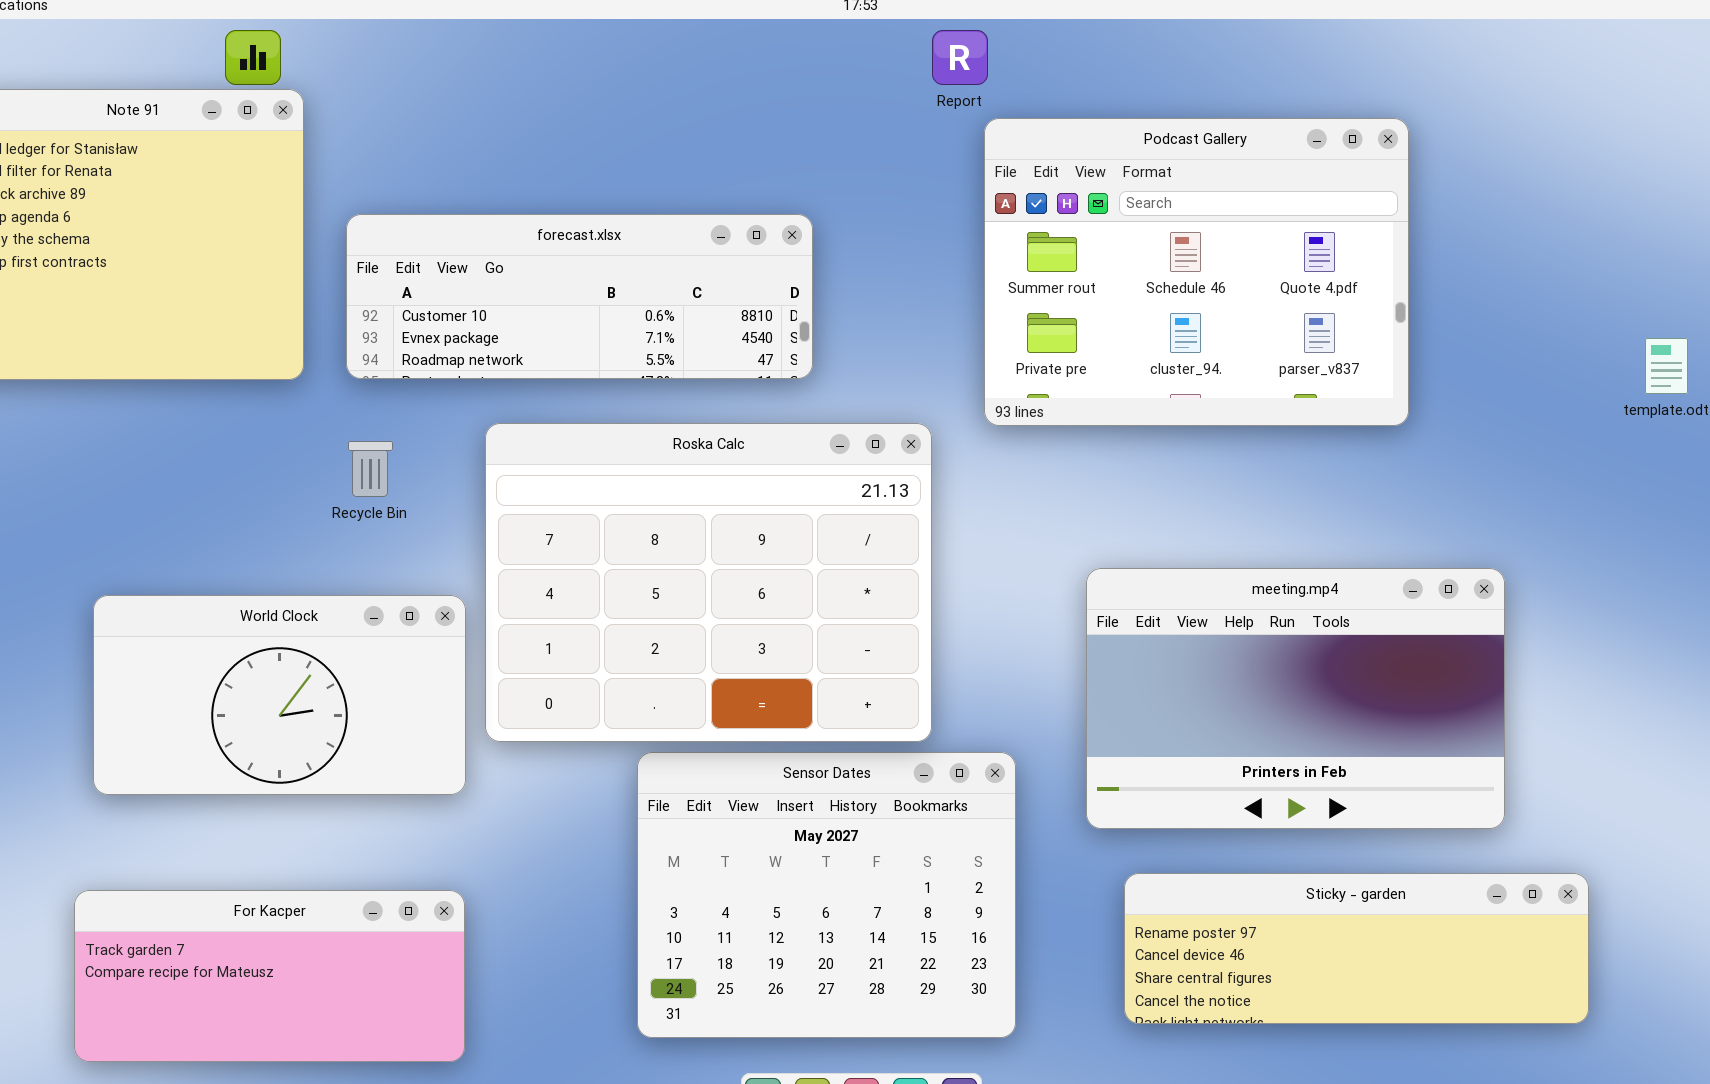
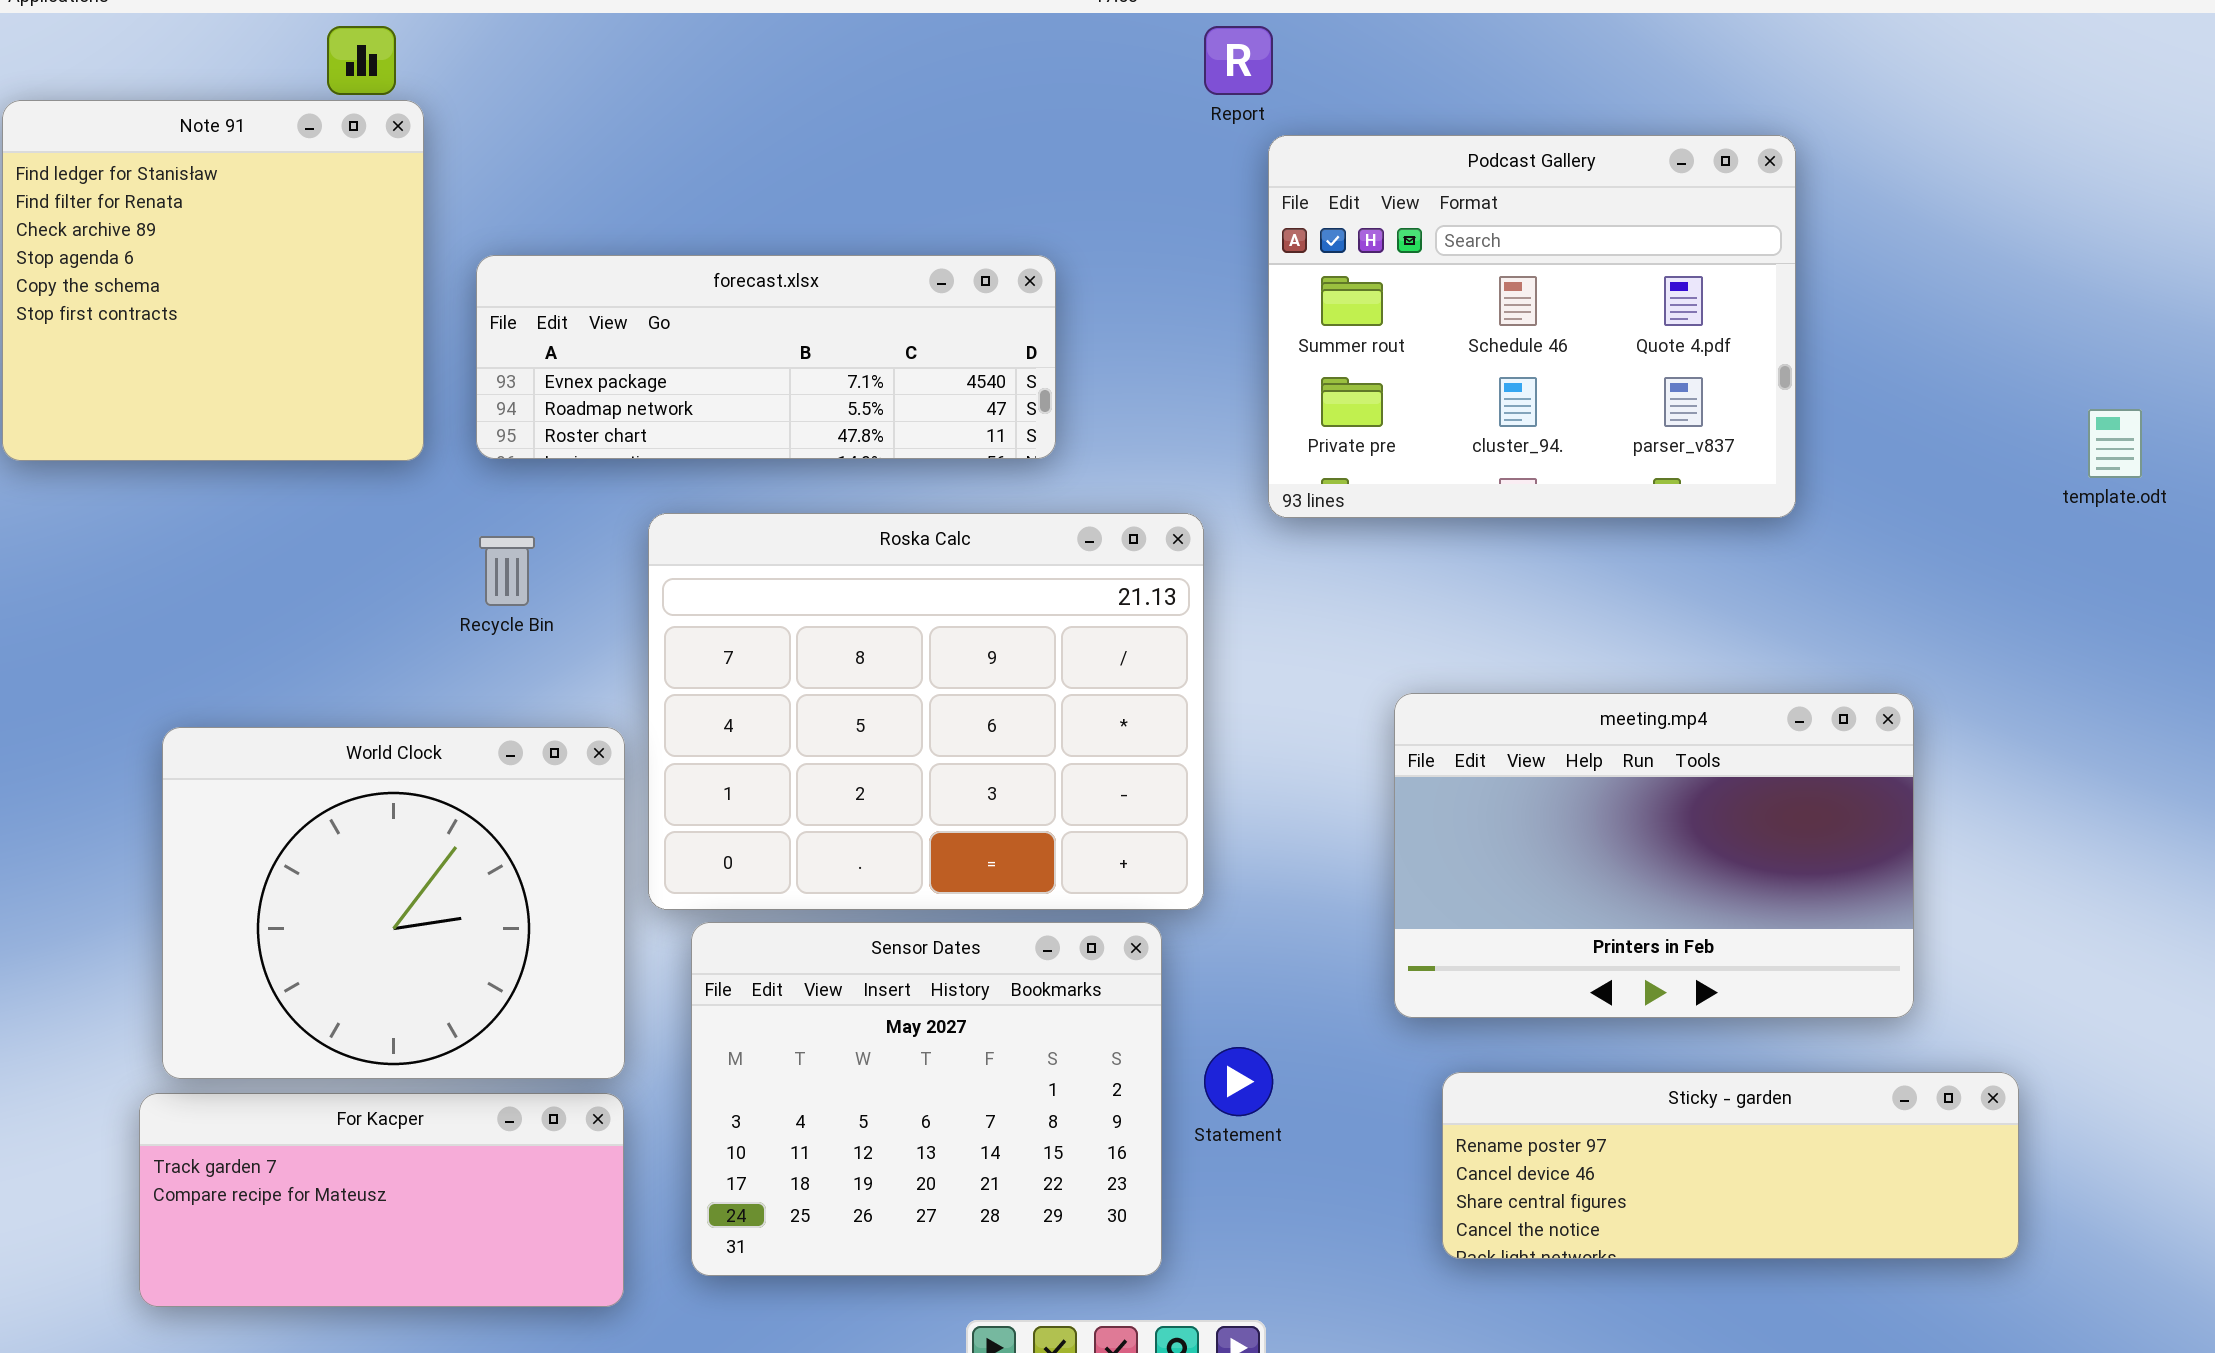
forecast.xlsx: [346,214,813,379] -> [476,255,1056,459], scrolled down 1 row
World Clock: [93,595,466,795] -> [162,727,625,1079], resized
Sensor Dates: [637,752,1016,1038] -> [691,922,1162,1276], moved

